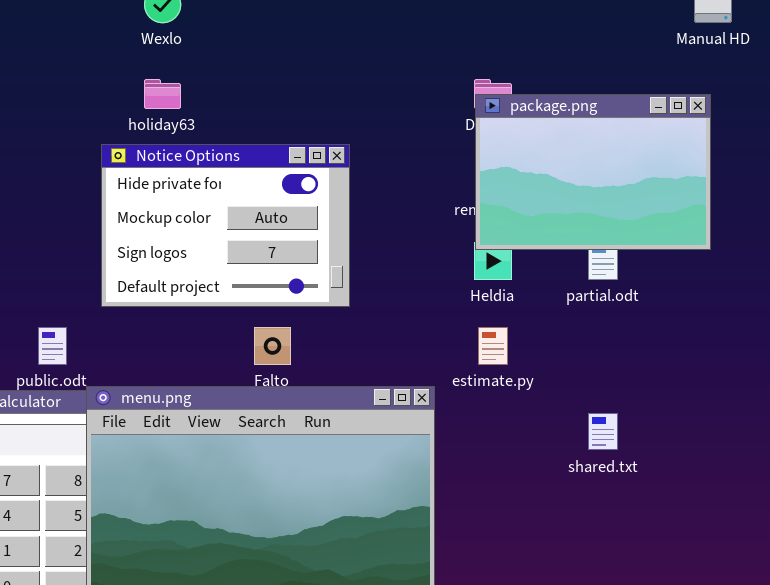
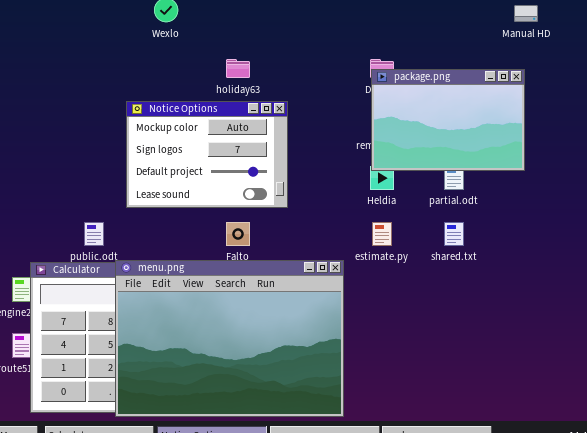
holiday63: [144,79,181,109] -> [226,59,250,78], moved
Notice Options: [101,144,350,307] -> [126,101,288,208], scrolled down 1 row
shared.txt: [588,413,618,450] -> [444,222,464,246], moved

